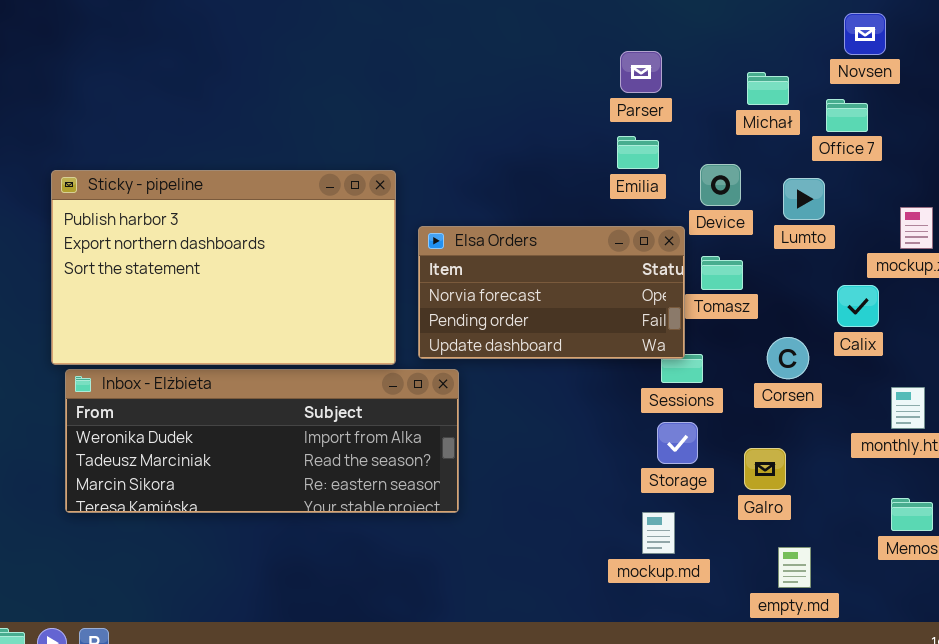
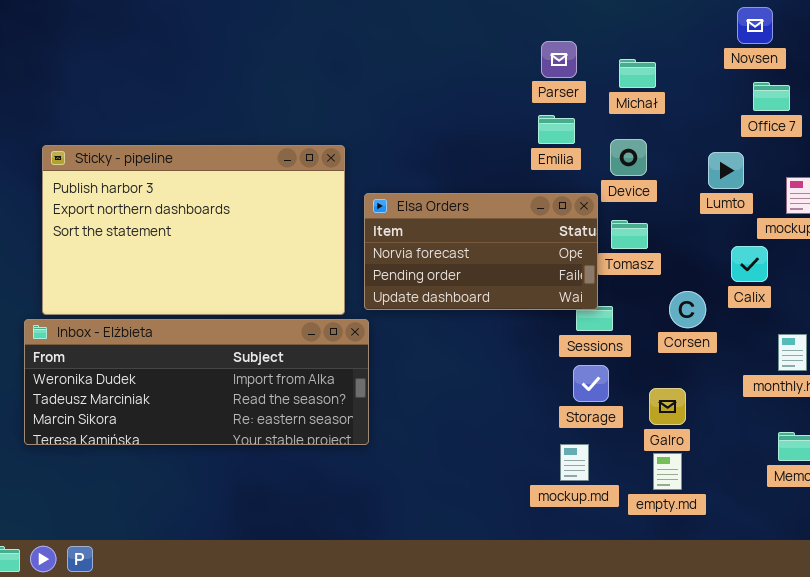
Michał: [747,72,789,105] -> [619,59,656,88], moved
Office 7: [826,99,868,132] -> [753,82,790,111], moved
Lumto: [783,178,825,220] -> [708,152,744,189], moved
Inbox - Elżbieta: [65,369,459,513] -> [24,319,369,445], moved
empty.md: [778,547,811,588] -> [653,453,682,490], moved

